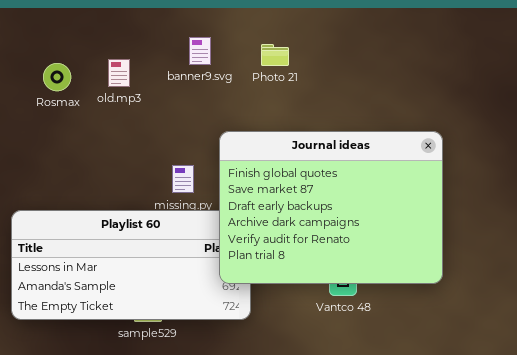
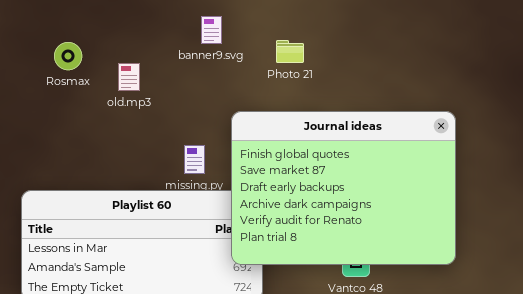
Photo 21: [261,44,289,66] -> [276,40,304,63], moved
old.mp3: [108,59,130,87] -> [118,63,140,91], moved

